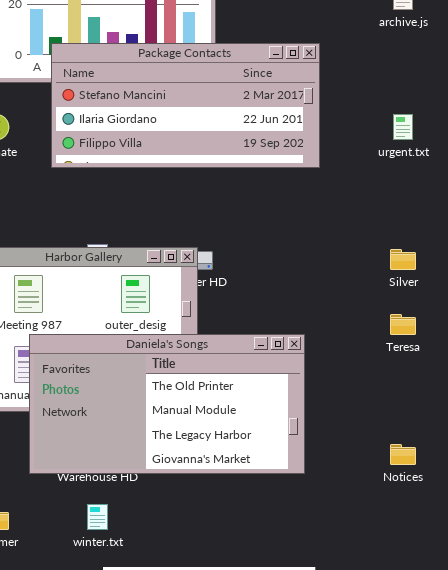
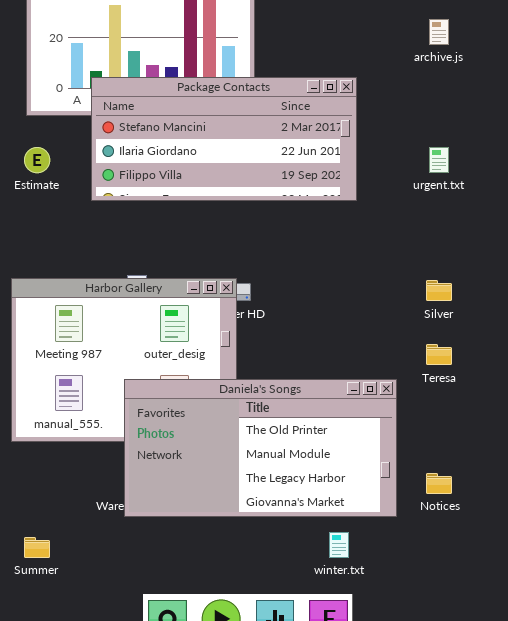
Daniela's Songs: [29,334,305,474] -> [124,379,397,517], moved
winter.txt: [87,504,108,530] -> [329,532,349,558], moved

